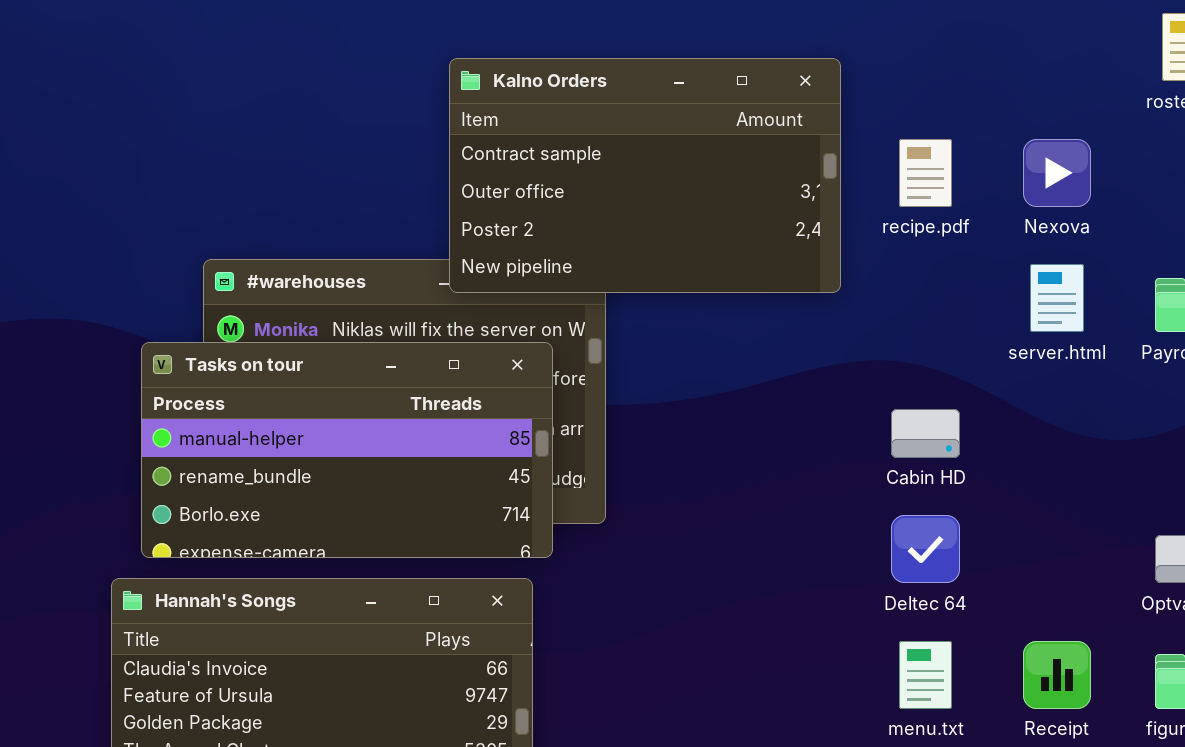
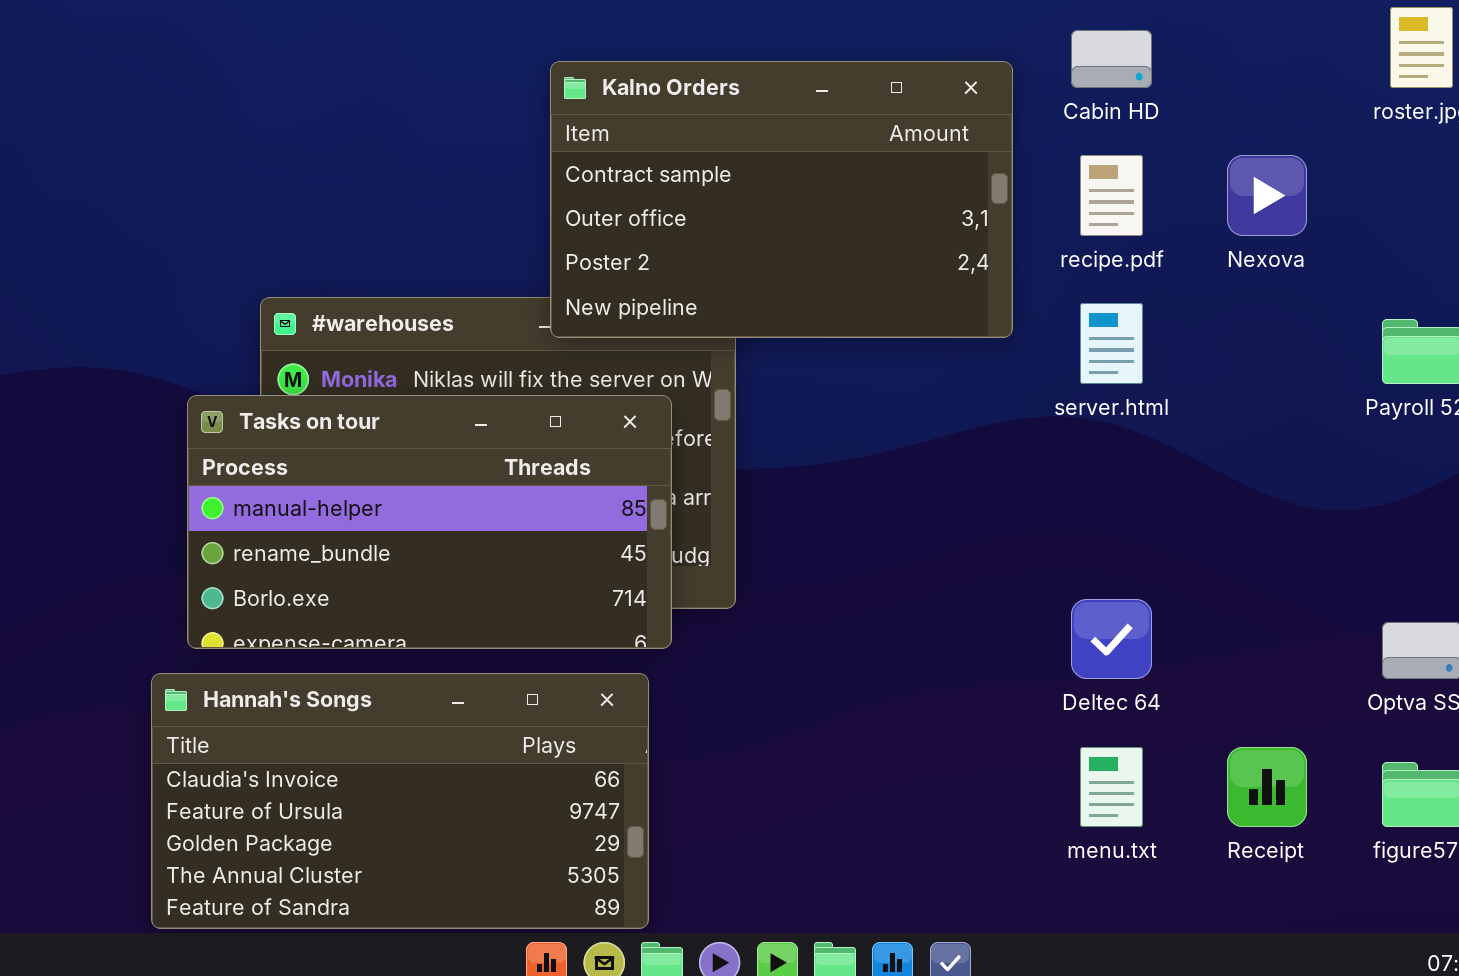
server.html: [1030,264,1084,332] -> [1080,303,1143,384], moved
Cabin HD: [891,409,960,458] -> [1071,30,1152,88], moved

